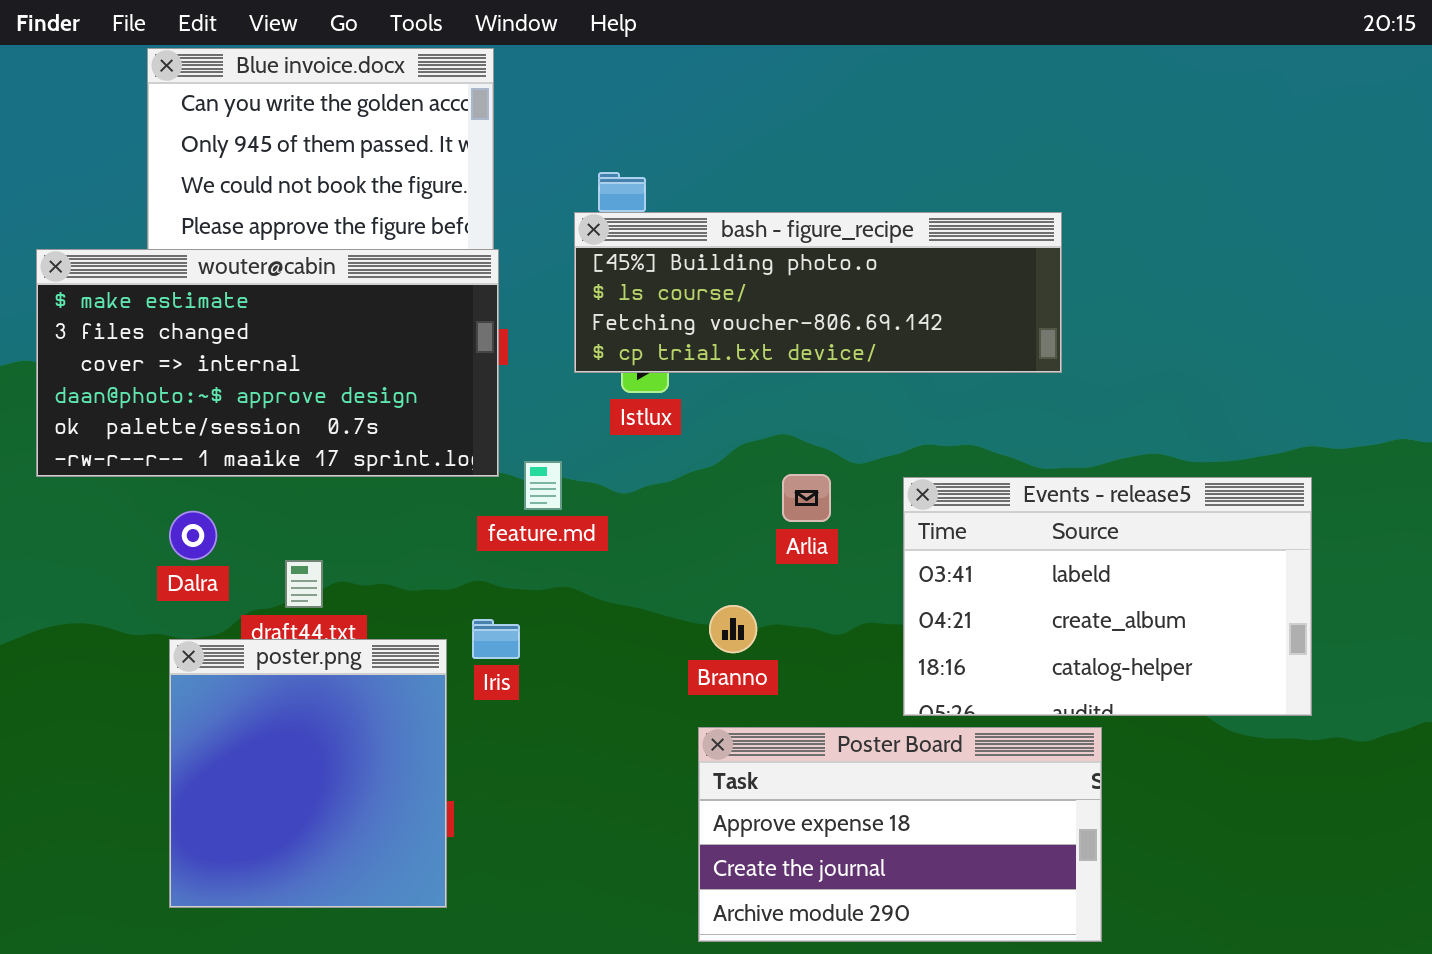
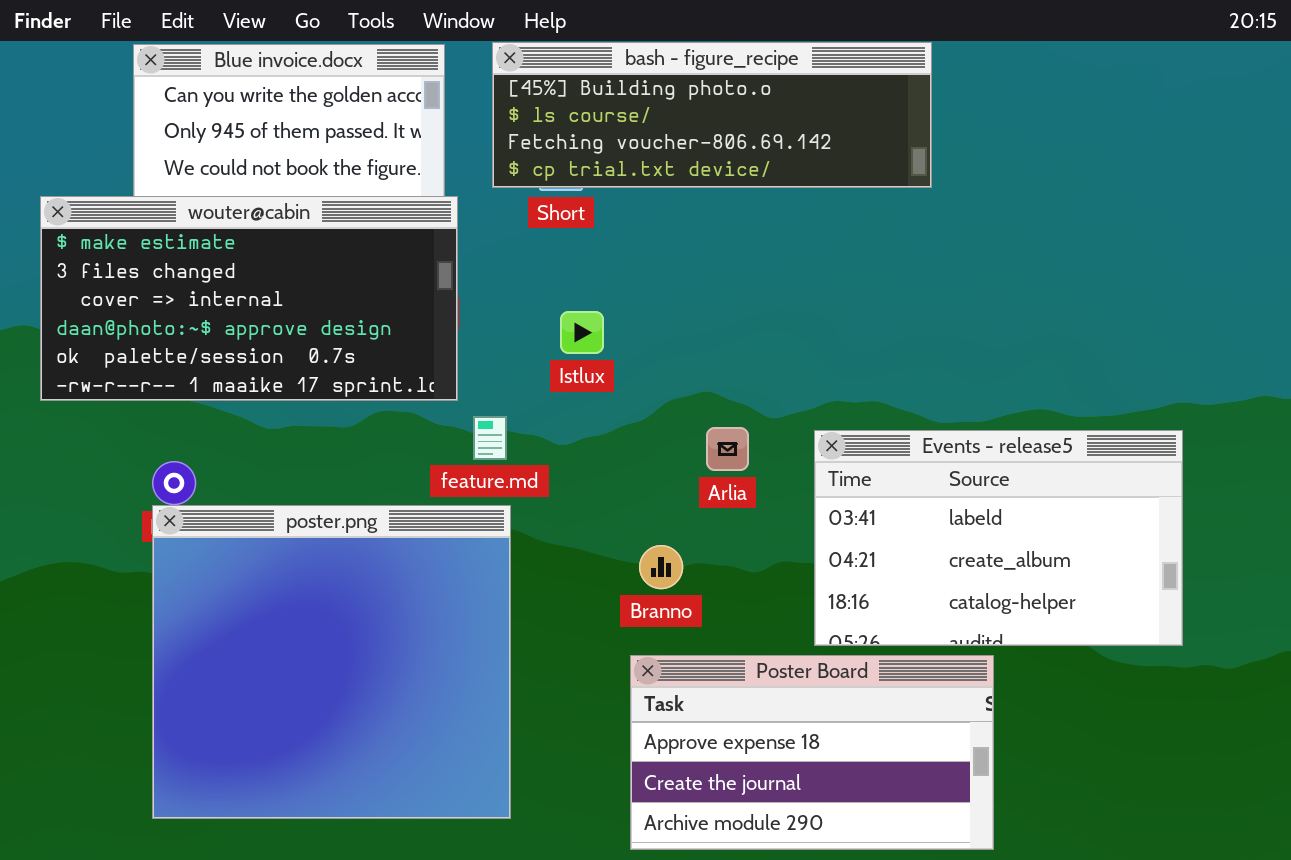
bash - figure_recipe: [574,212,1062,373] -> [492,42,932,188], moved
wouter@cabin: [36,249,499,477] -> [40,196,458,401], moved
poster.png: [169,639,447,908] -> [152,505,511,819], resized

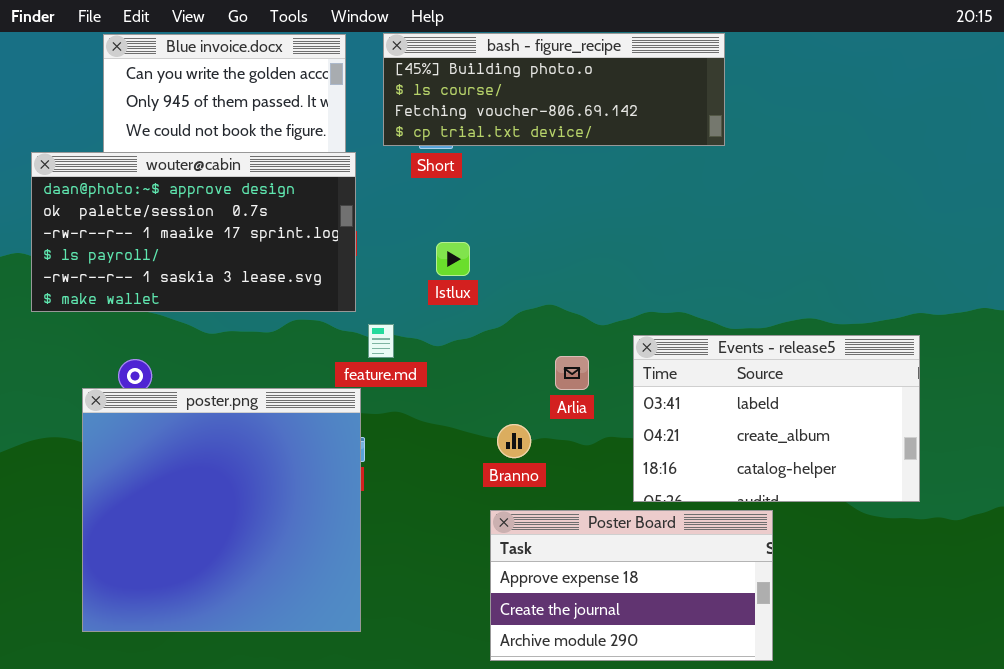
wouter@cabin: [40,196,458,401] -> [31,152,356,312], scrolled down 3 rows
Arlia: [706,427,749,471] -> [555,356,589,390], moved
poster.png: [152,505,511,819] -> [82,388,361,632], moved

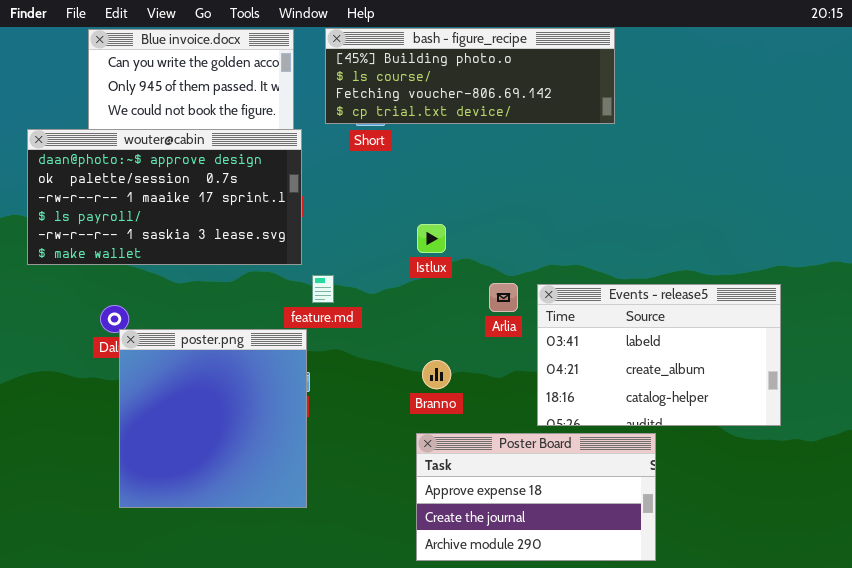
Istlux: [436,242,470,276] -> [417,224,446,253], moved
Arlia: [555,356,589,390] -> [489,283,518,312], moved
poster.png: [82,388,361,632] -> [119,329,307,508], resized

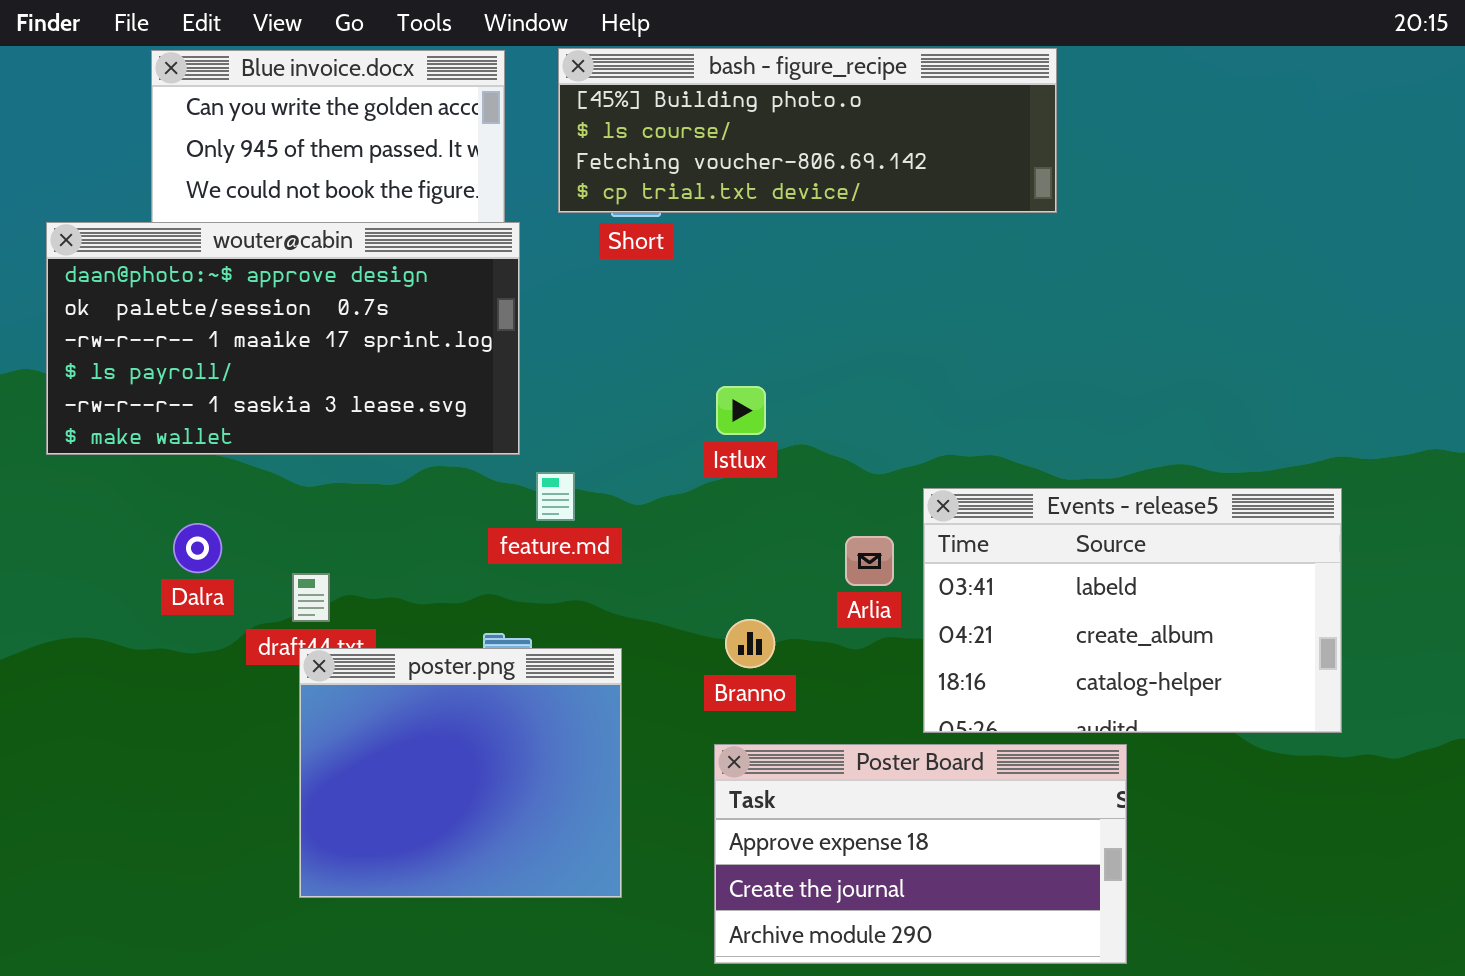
Arlia: [489,283,518,312] -> [845,536,894,586], moved
poster.png: [119,329,307,508] -> [299,648,622,898], moved, resized

